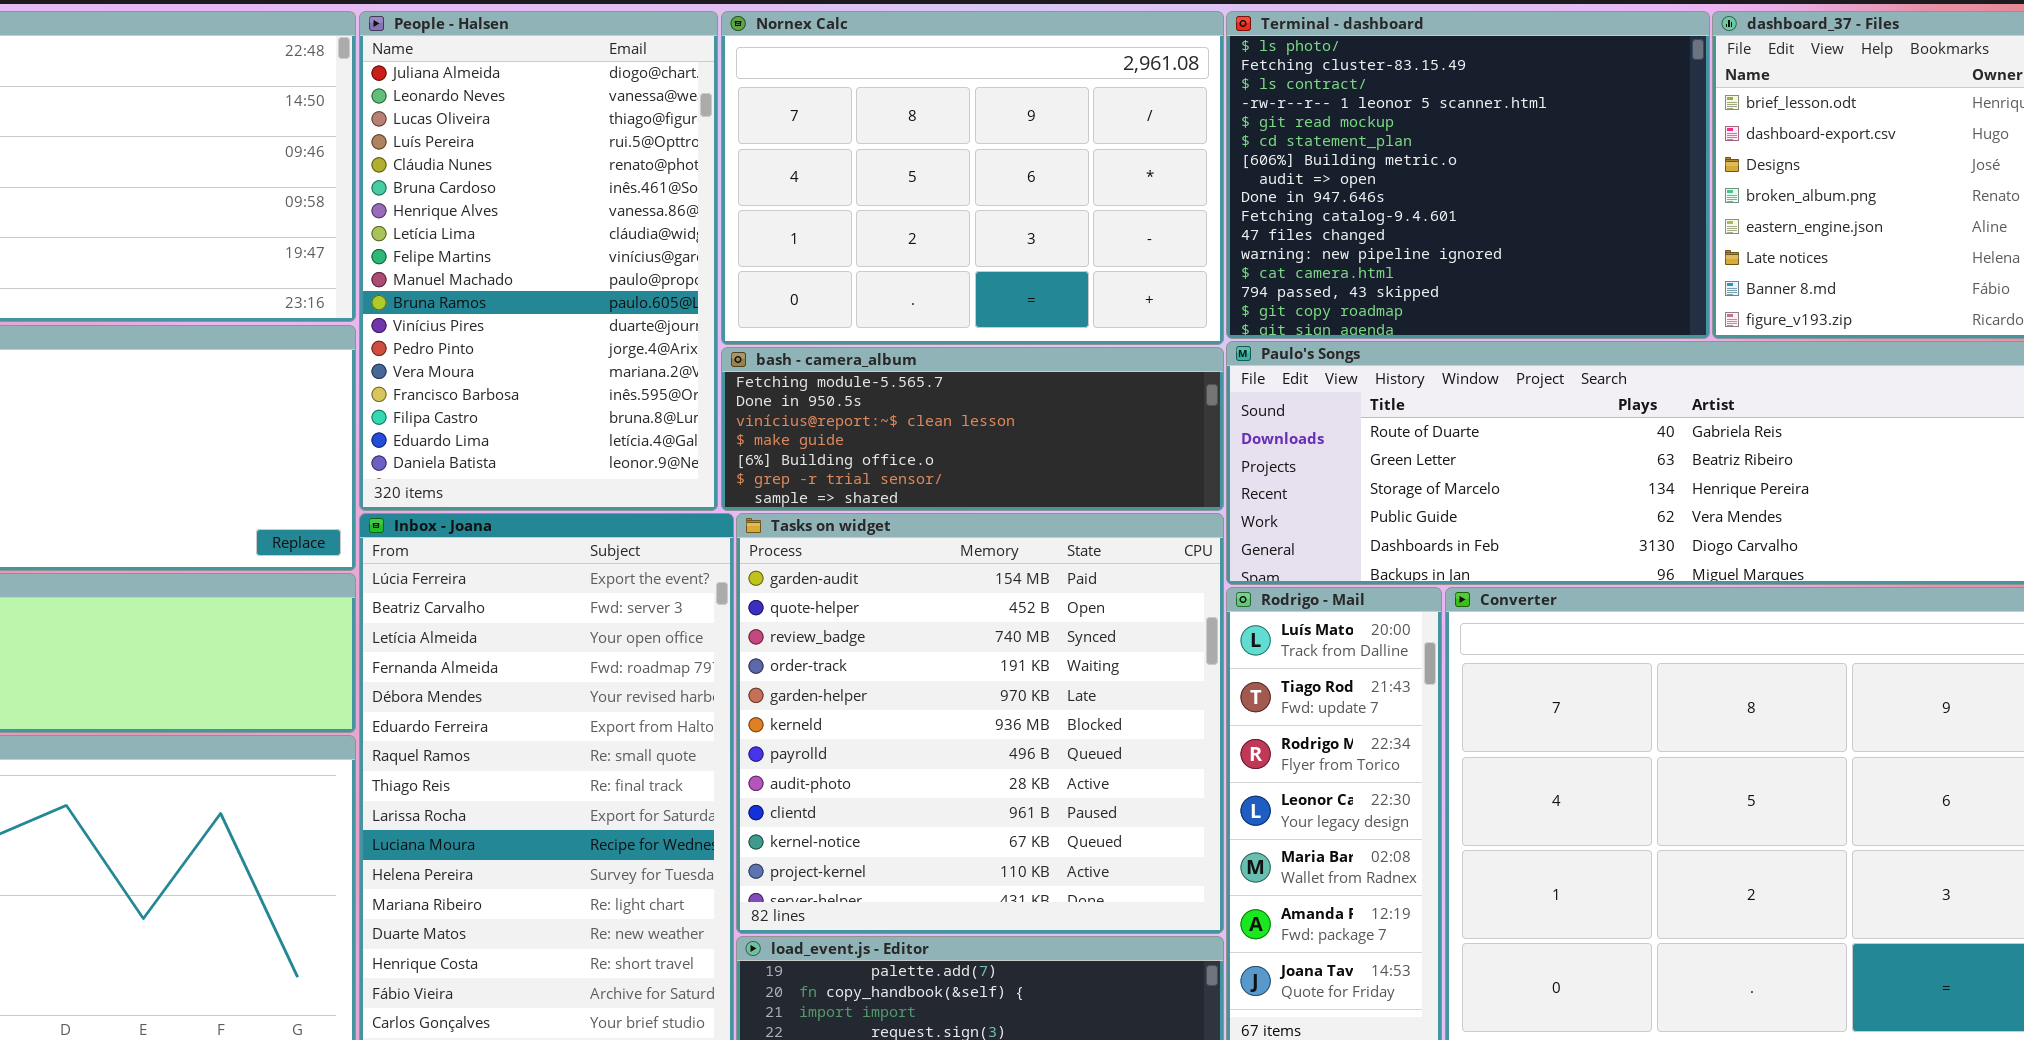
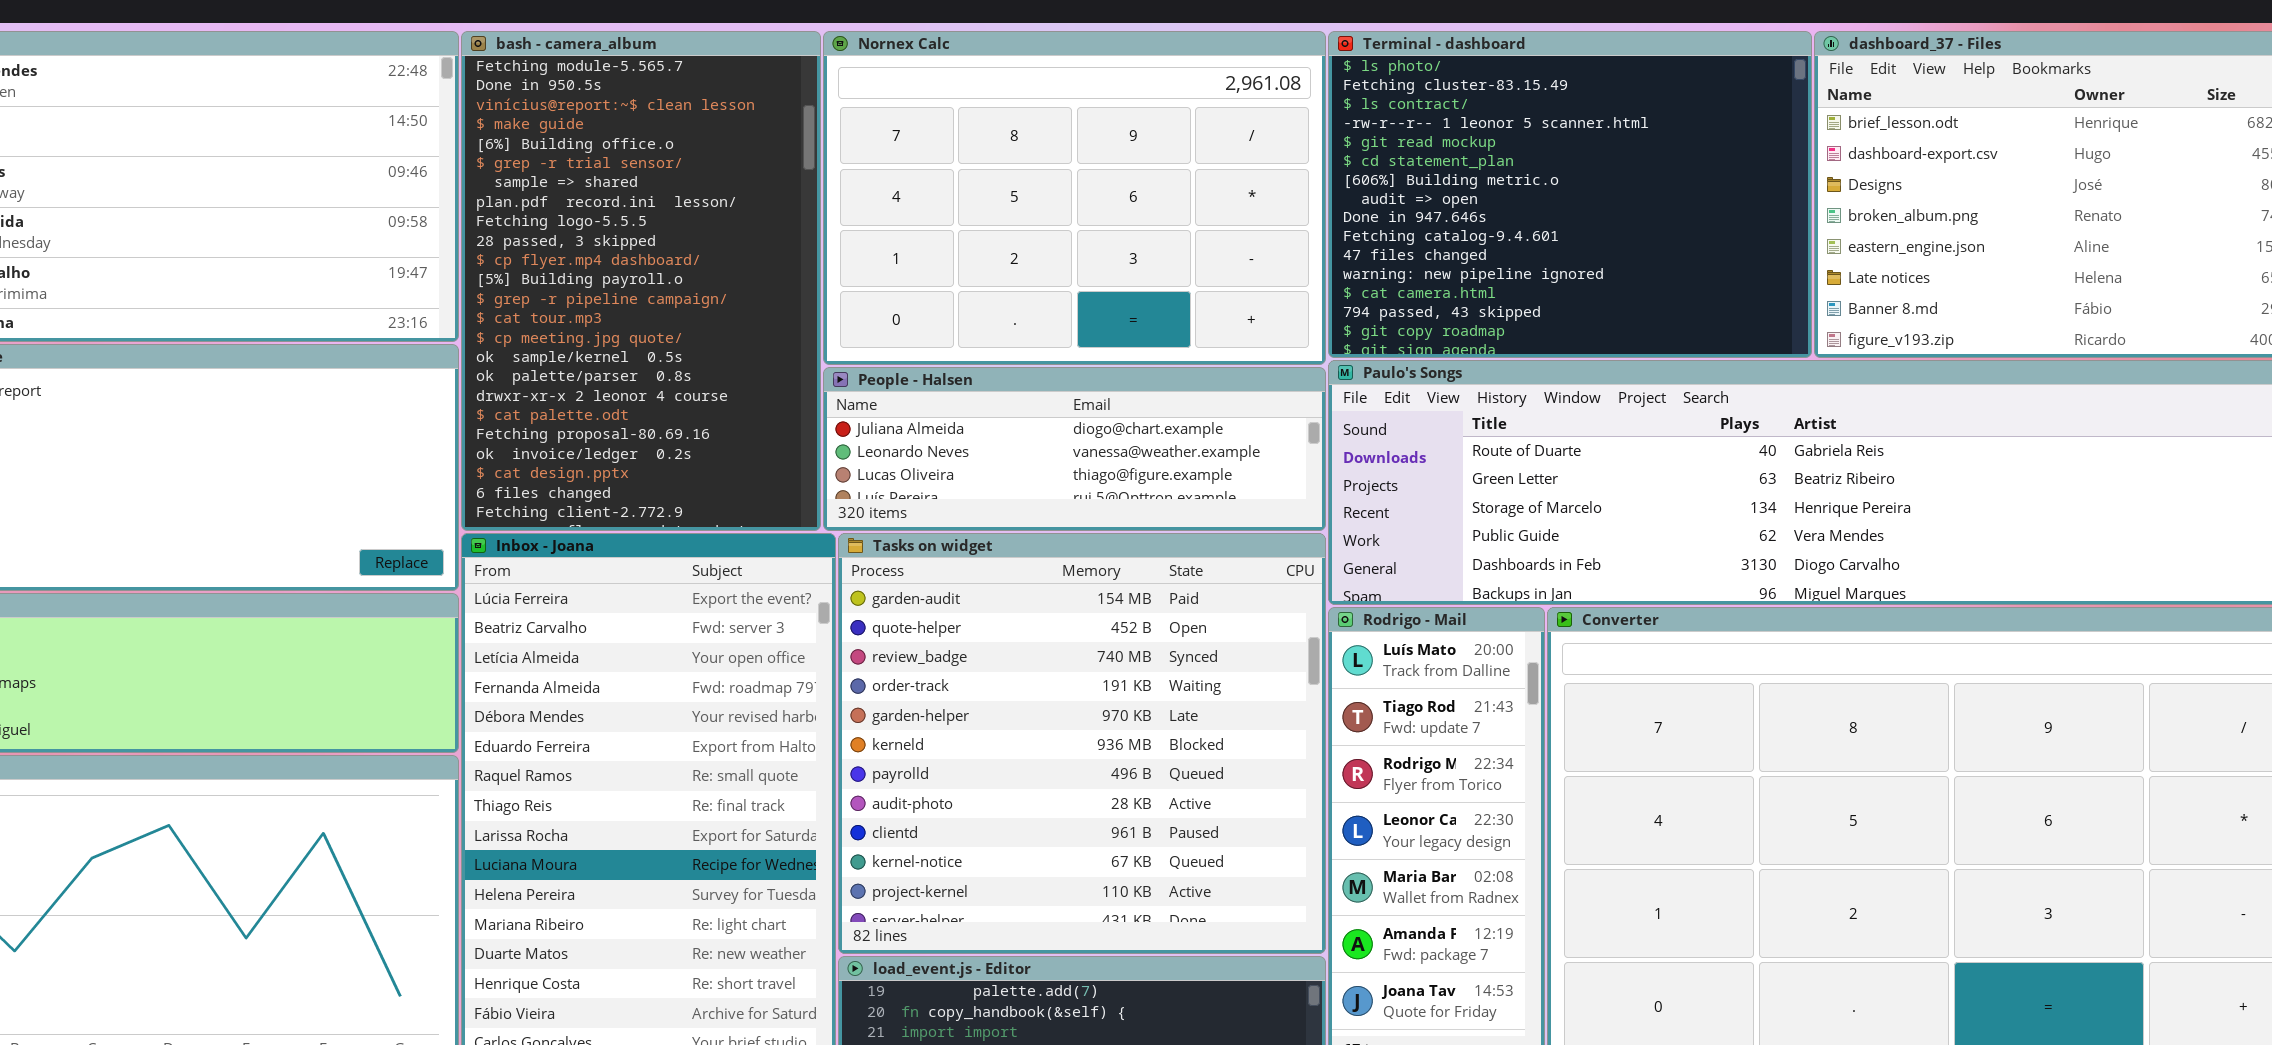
People - Halsen: [359,11,718,511] -> [823,367,1326,531], moved, resized
bash - camera_album: [721,347,1224,511] -> [461,31,821,531], moved, resized

